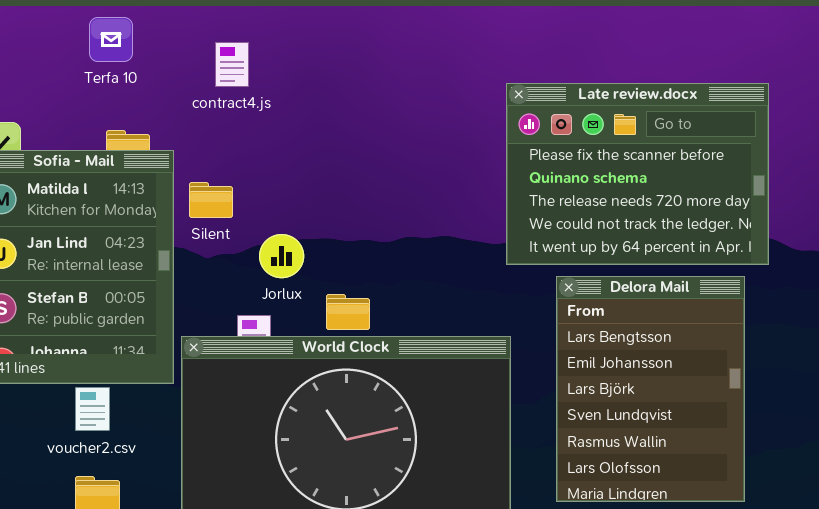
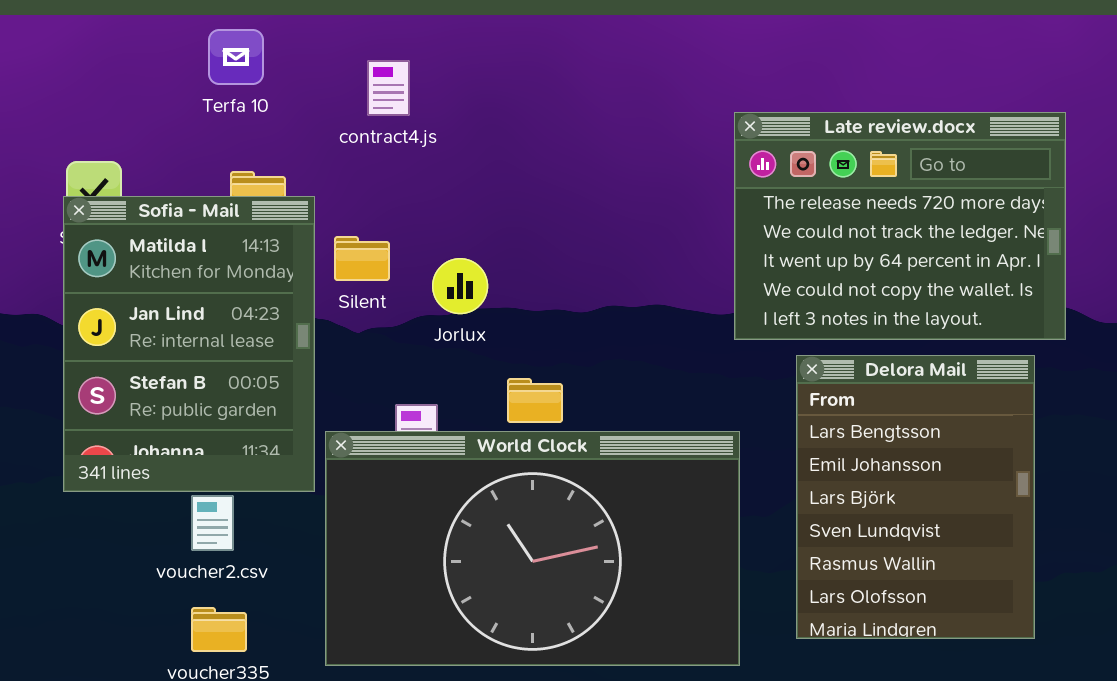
Late review.docx: [506,83,769,265] -> [734,112,1066,340], scrolled down 2 rows
Jorlux: [259,234,304,278] -> [432,258,488,314], moved

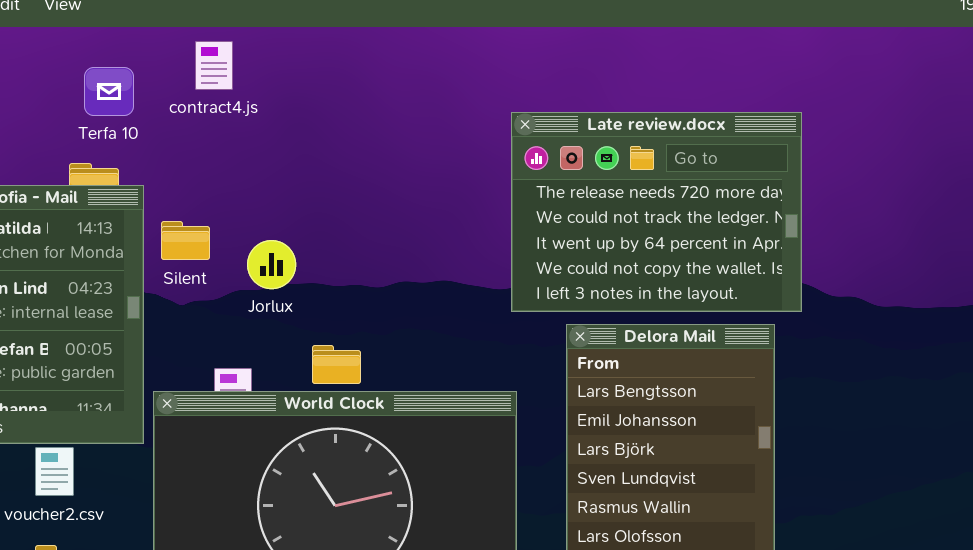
Terfa 10: [208,29,264,85] -> [84,67,134,116], moved
contract4.js: [367,60,410,116] -> [195,41,233,90], moved

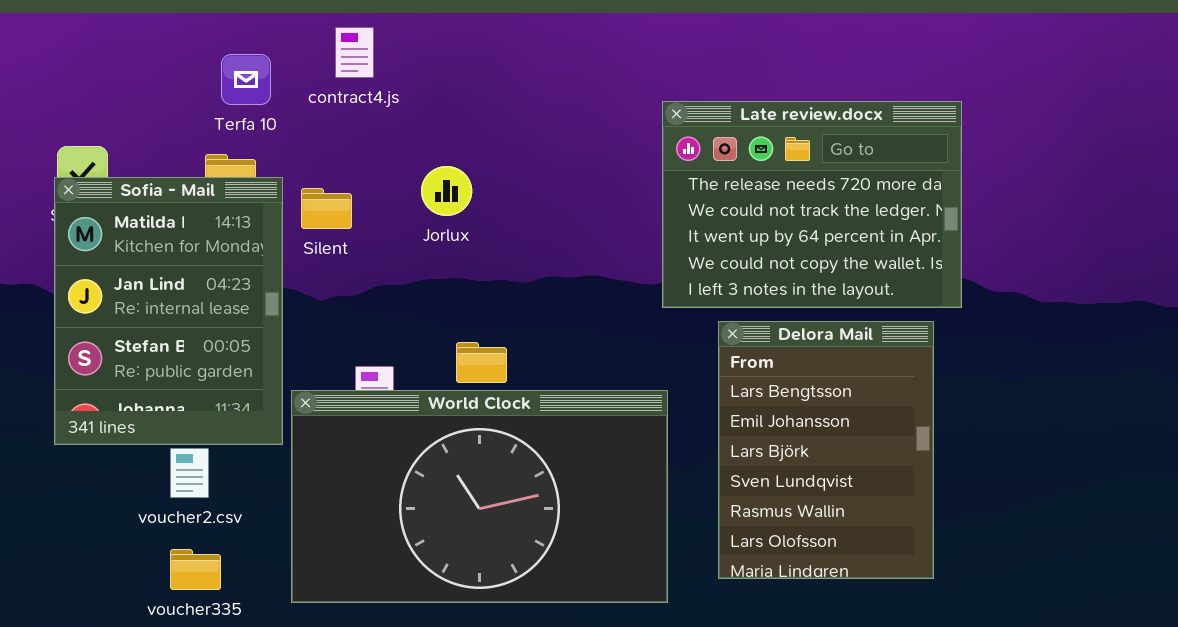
Silent: [161,221,210,260] -> [301,188,352,229], moved
Jorlux: [247,240,296,289] -> [421,166,472,216], moved

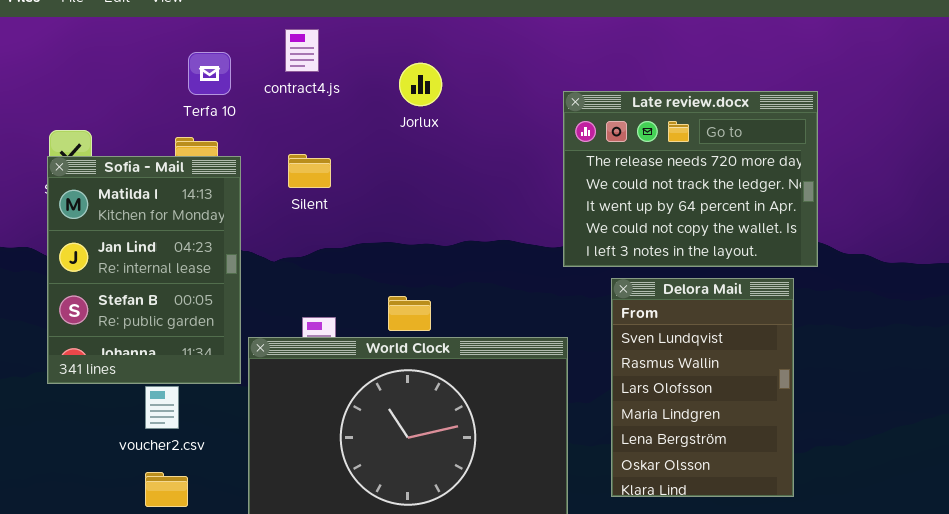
Jorlux: [421,166,472,216] -> [399,63,442,106], moved
Silent: [301,188,352,229] -> [288,154,331,188], moved
Delora Mail: [718,321,934,579] -> [611,278,794,497], scrolled down 3 rows

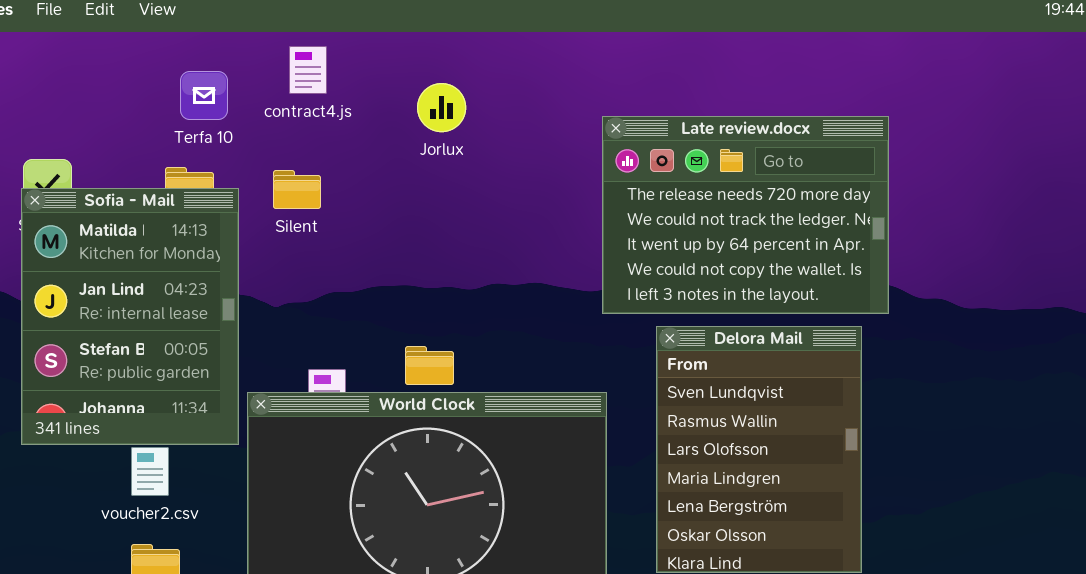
Silent: [288,154,331,188] -> [273,170,321,209], moved

